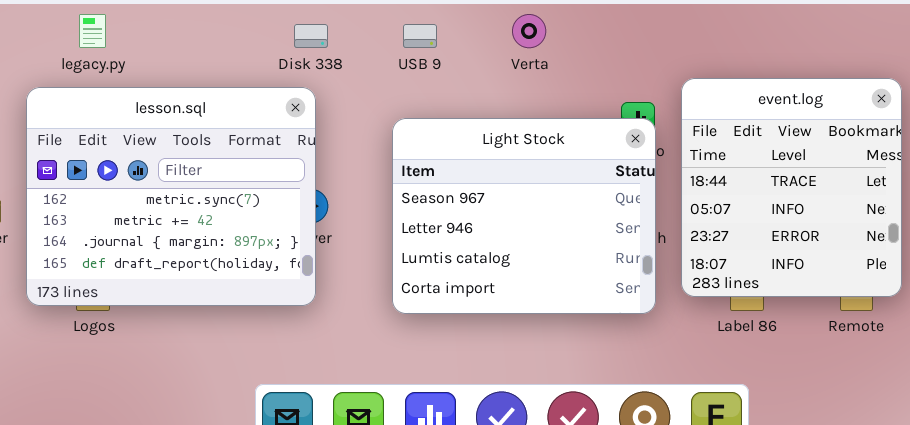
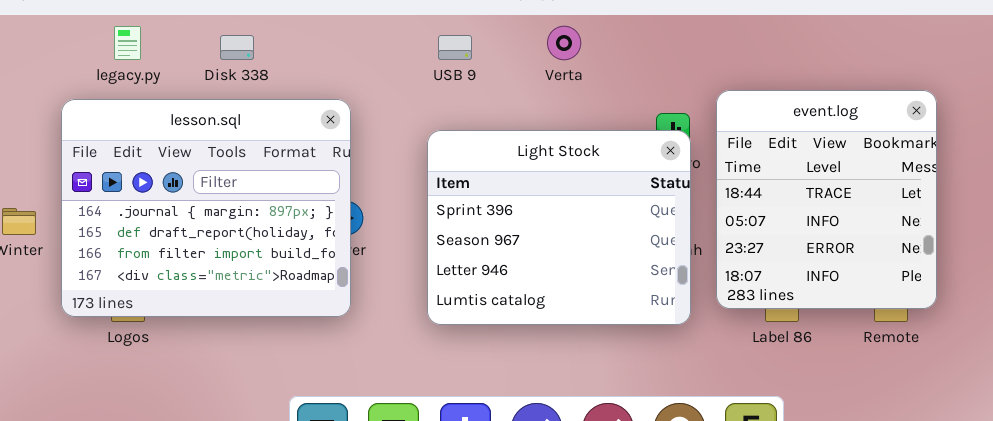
Disk 338: [294,24,328,48] -> [220,35,254,60], moved
lesson.sql: [26,87,316,306] -> [61,99,351,317], scrolled down 2 rows
Light Stock: [392,118,656,314] -> [427,130,691,325], scrolled up 1 row

